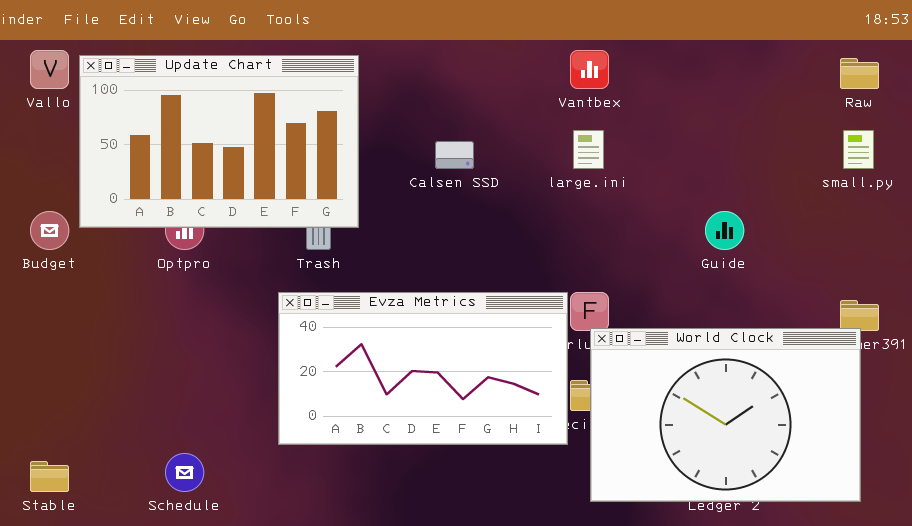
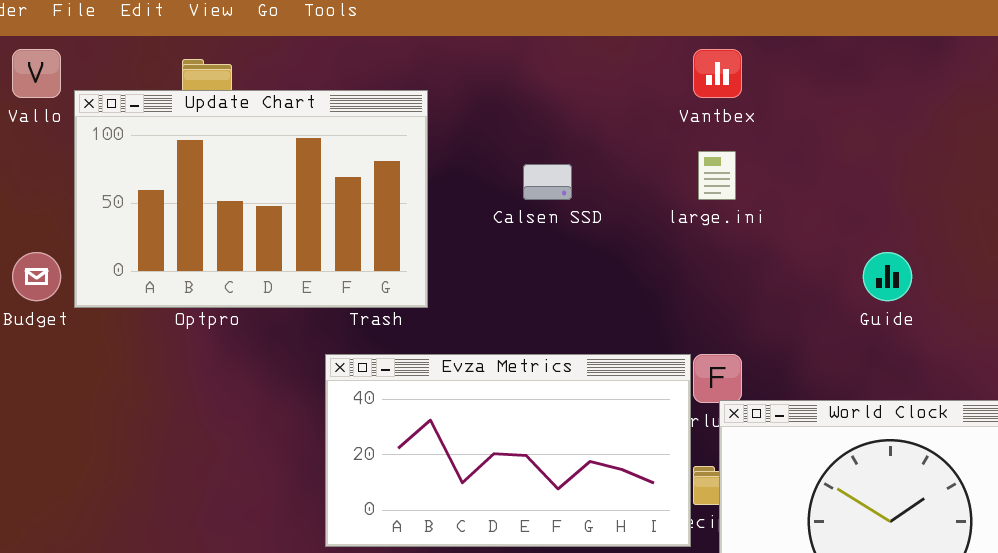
Update Chart: [79,55,359,228] -> [74,90,428,308], moved

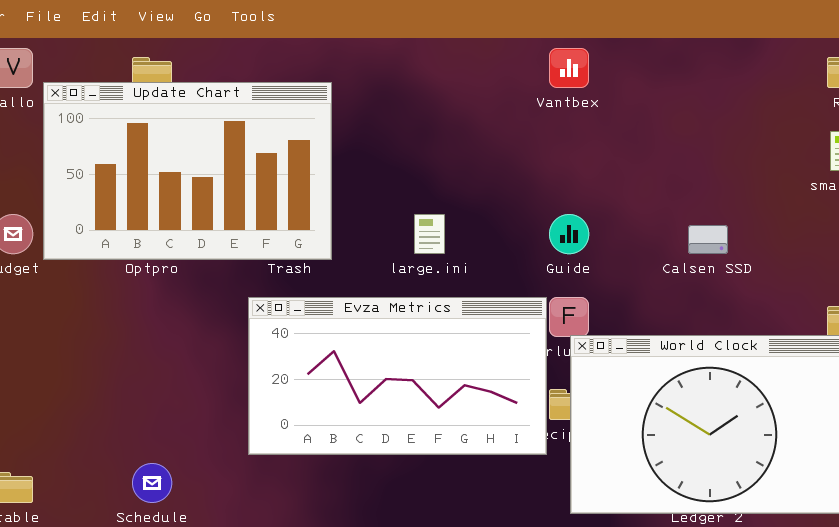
large.ini: [698,151,736,200] -> [414,214,445,254], moved
Calsen SSD: [523,164,572,200] -> [688,225,728,254], moved
Guide: [863,252,912,301] -> [549,214,589,254], moved

